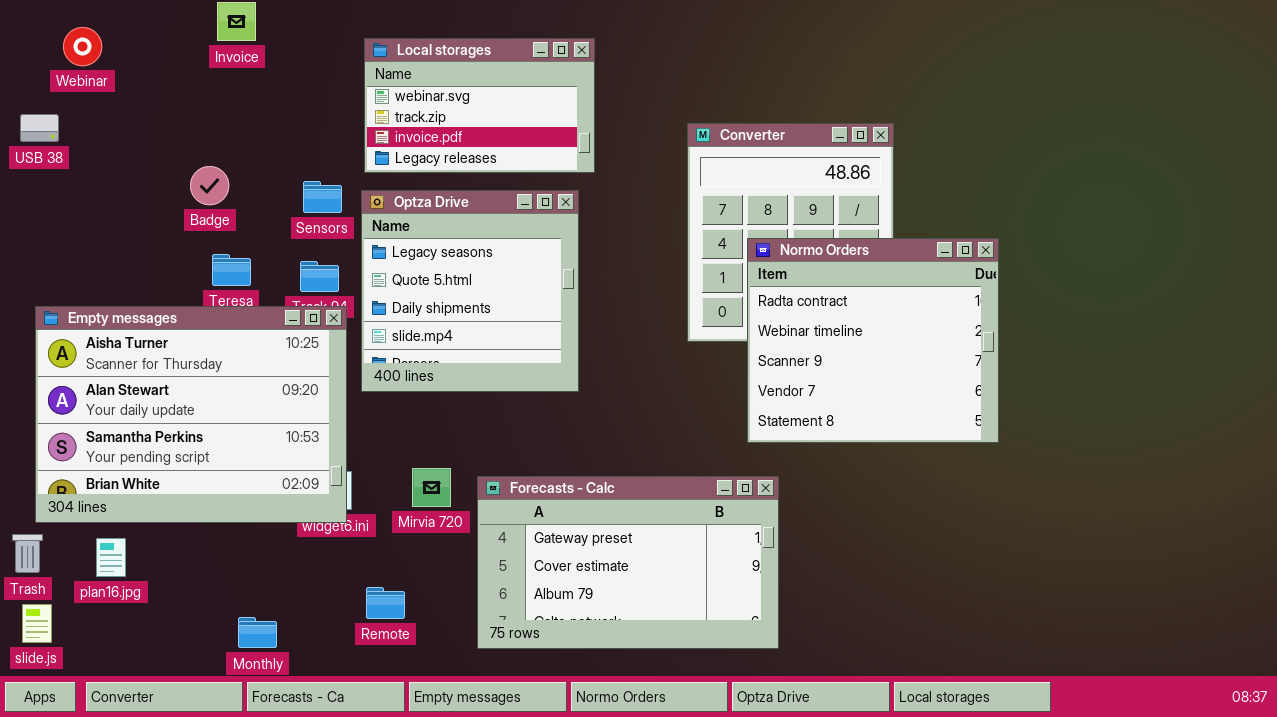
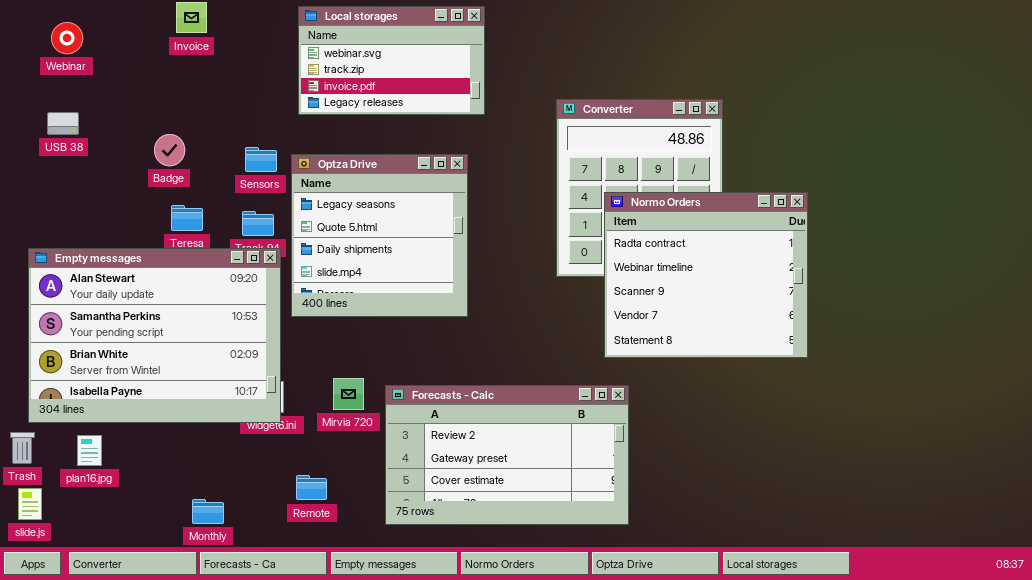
Local storages: [364,38,595,173] -> [298,6,485,115], moved
USB 38: [20,114,59,142] -> [47,112,79,135], moved
Empty messages: [35,306,347,523] -> [28,248,281,423], scrolled down 1 row
Forecasts - Calc: [477,476,779,649] -> [385,385,629,525], scrolled up 1 row

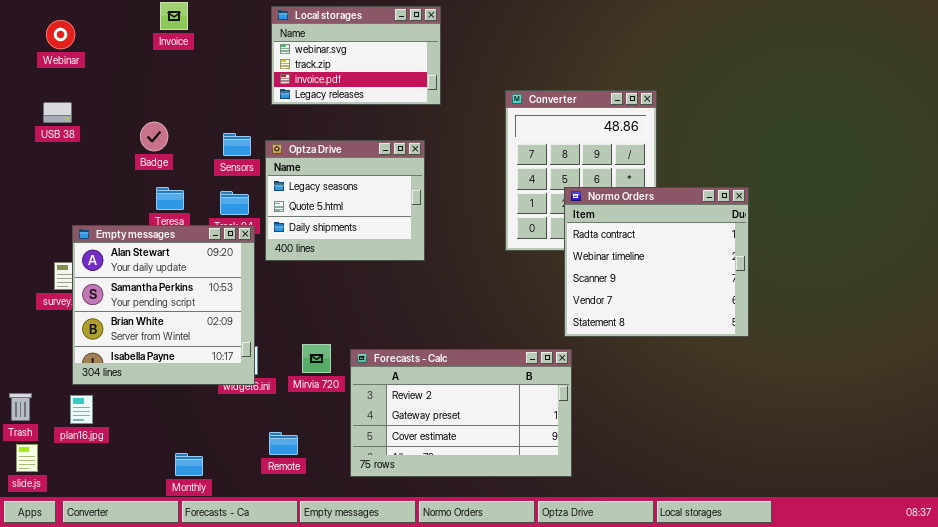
Optza Drive: [291,154,468,317] -> [265,140,425,261], resized
Normo Orders: [604,192,808,358] -> [564,187,749,337], moved
Empty messages: [28,248,281,423] -> [72,225,255,385], resized

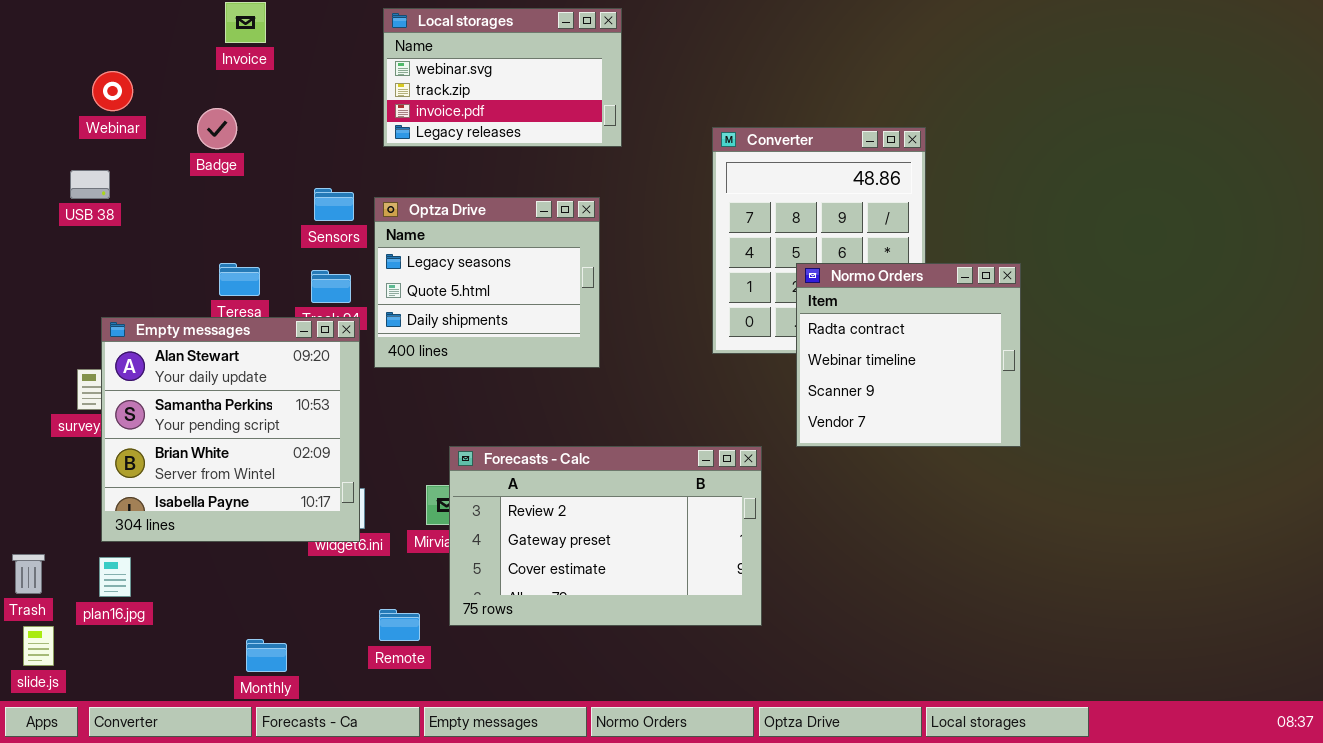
Webinar: [46,20,75,49] -> [92,71,133,111], moved
USB 38: [43,102,72,123] -> [70,170,110,199], moved
Badge: [140,122,168,151] -> [197,108,237,149], moved
Normo Orders: [564,187,749,337] -> [796,263,1021,447], resized
Forecasts - Calc: [350,349,572,477] -> [449,446,762,626], moved

